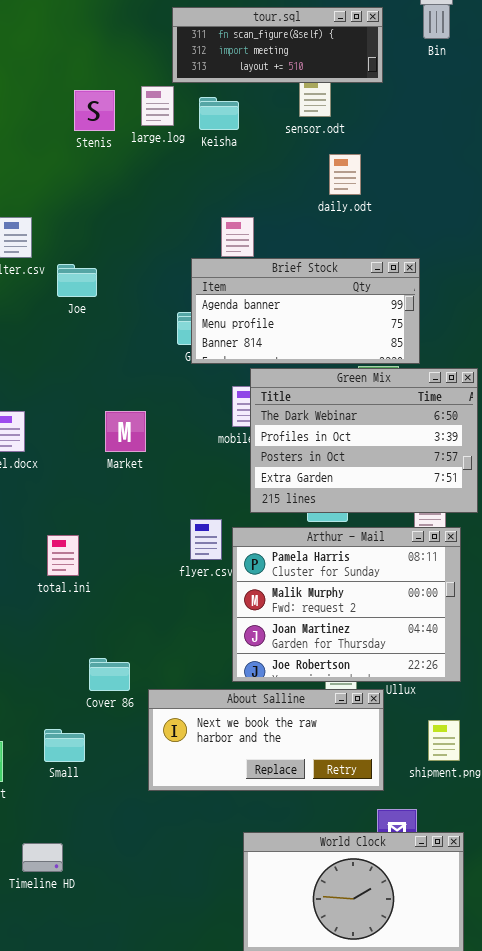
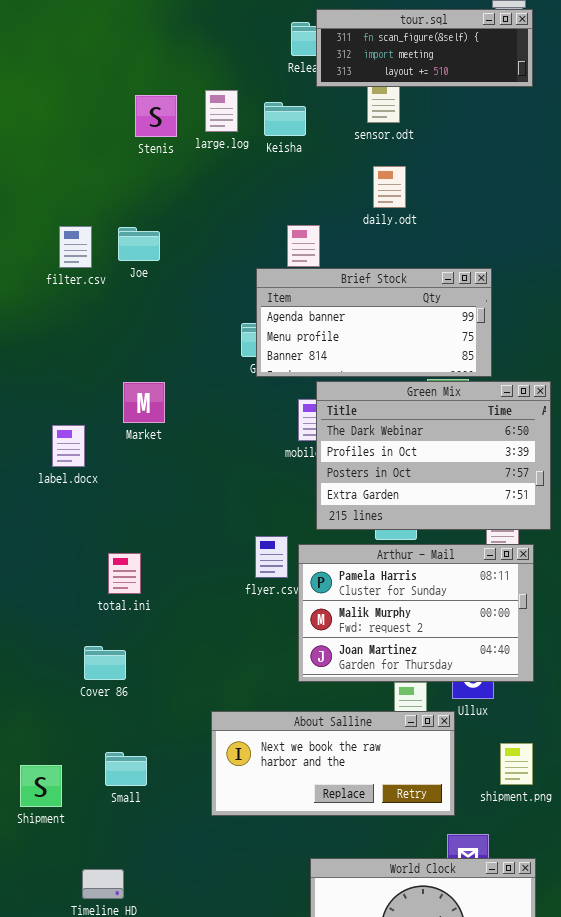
tour.sql: [172,7,383,83] -> [316,9,533,87], moved
daily.odt: [329,154,361,195] -> [373,166,406,208], moved
Joe: [57,264,97,297] -> [118,227,160,261], moved
Market: [105,411,146,452] -> [123,382,165,423], moved
Arthur - Mail: [232,527,461,682] -> [298,544,534,682], resized
Cover 86: [89,658,130,691] -> [84,646,126,680], moved

